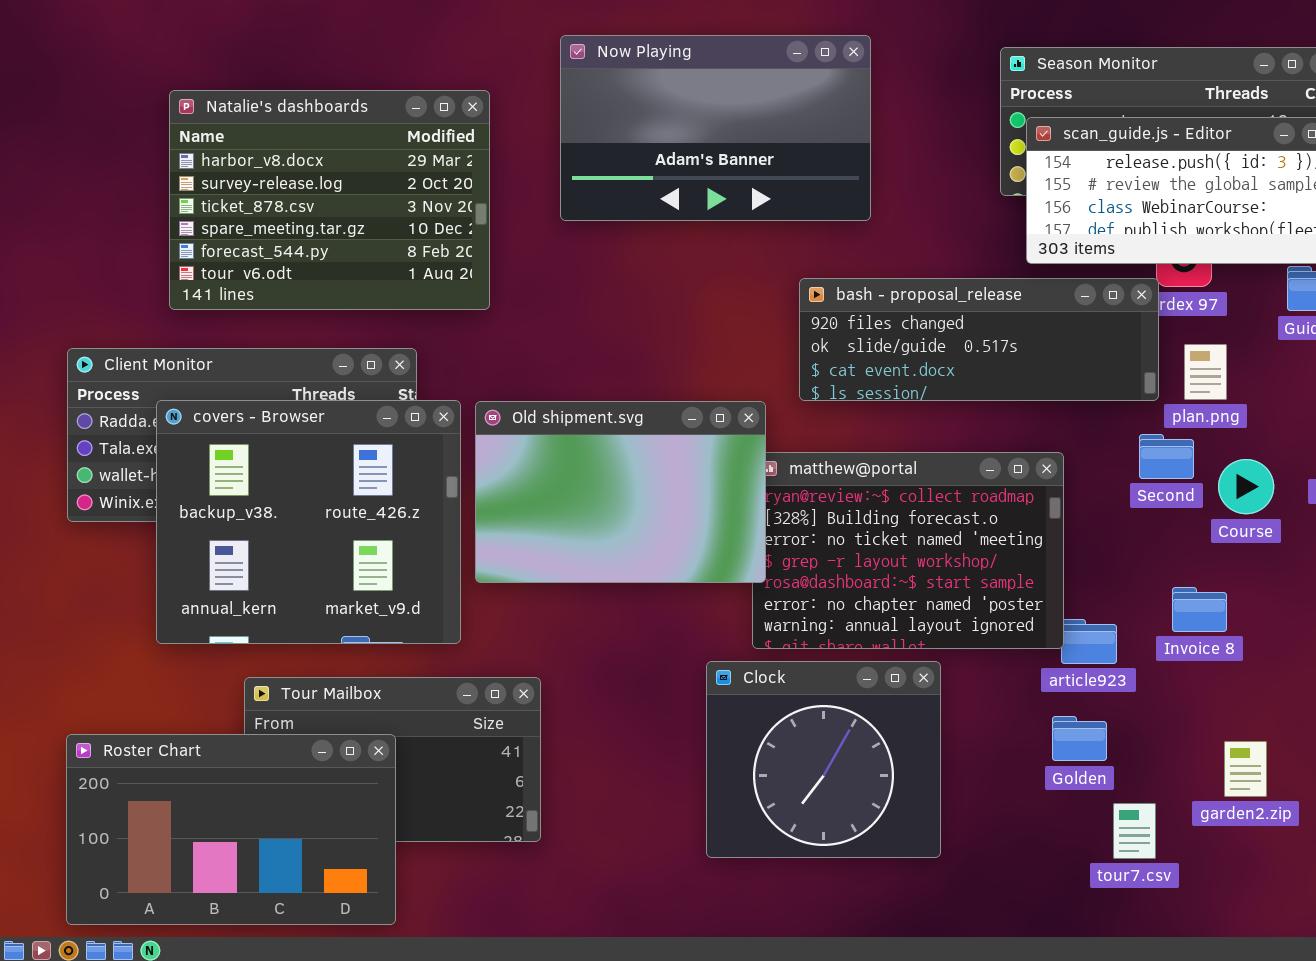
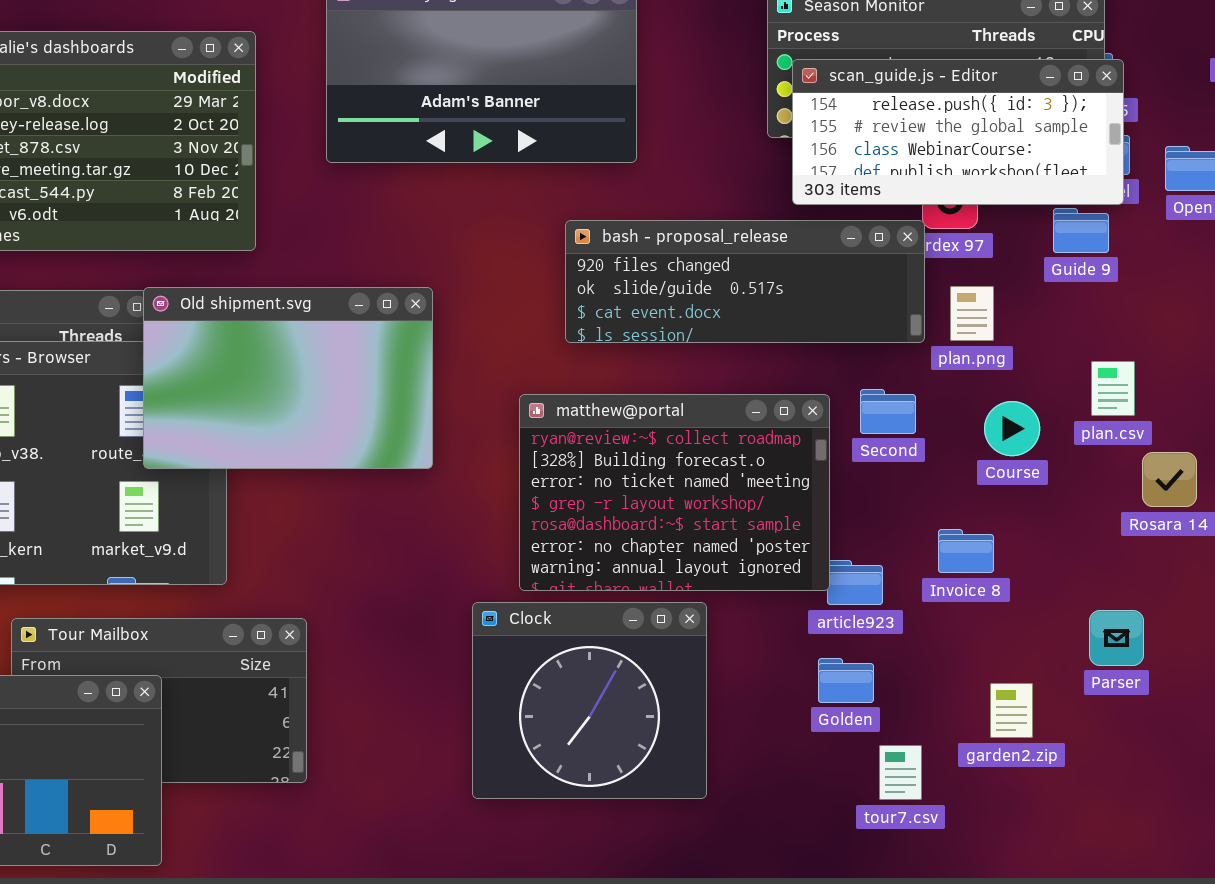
Old shipment.svg: [475,401,766,583] -> [143,287,433,469], moved
Second: [1139,434,1194,479] -> [860,389,916,434], moved

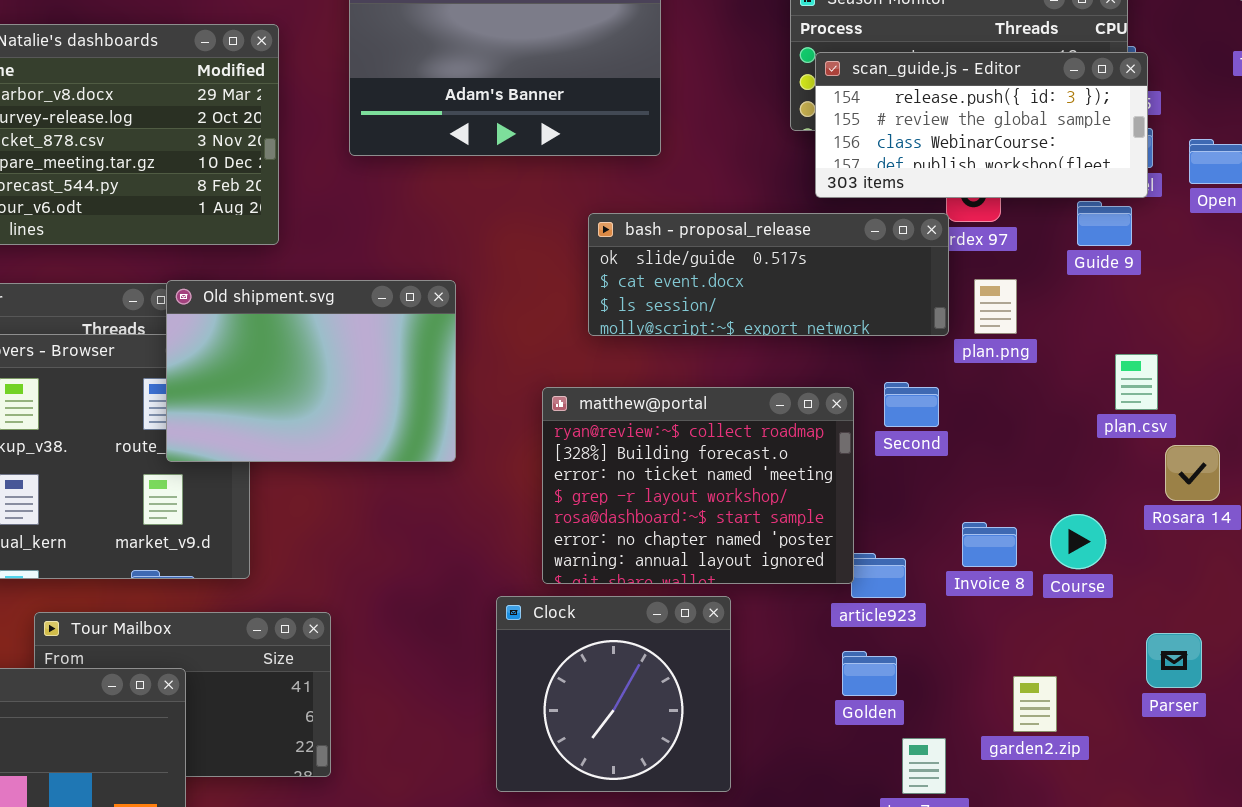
bash - proposal_release: [565,220,925,343] -> [588,213,949,336], scrolled down 1 row
Course: [984,401,1040,456] -> [1050,514,1106,569], moved
Parser: [1089,610,1144,666] -> [1146,633,1202,688], moved

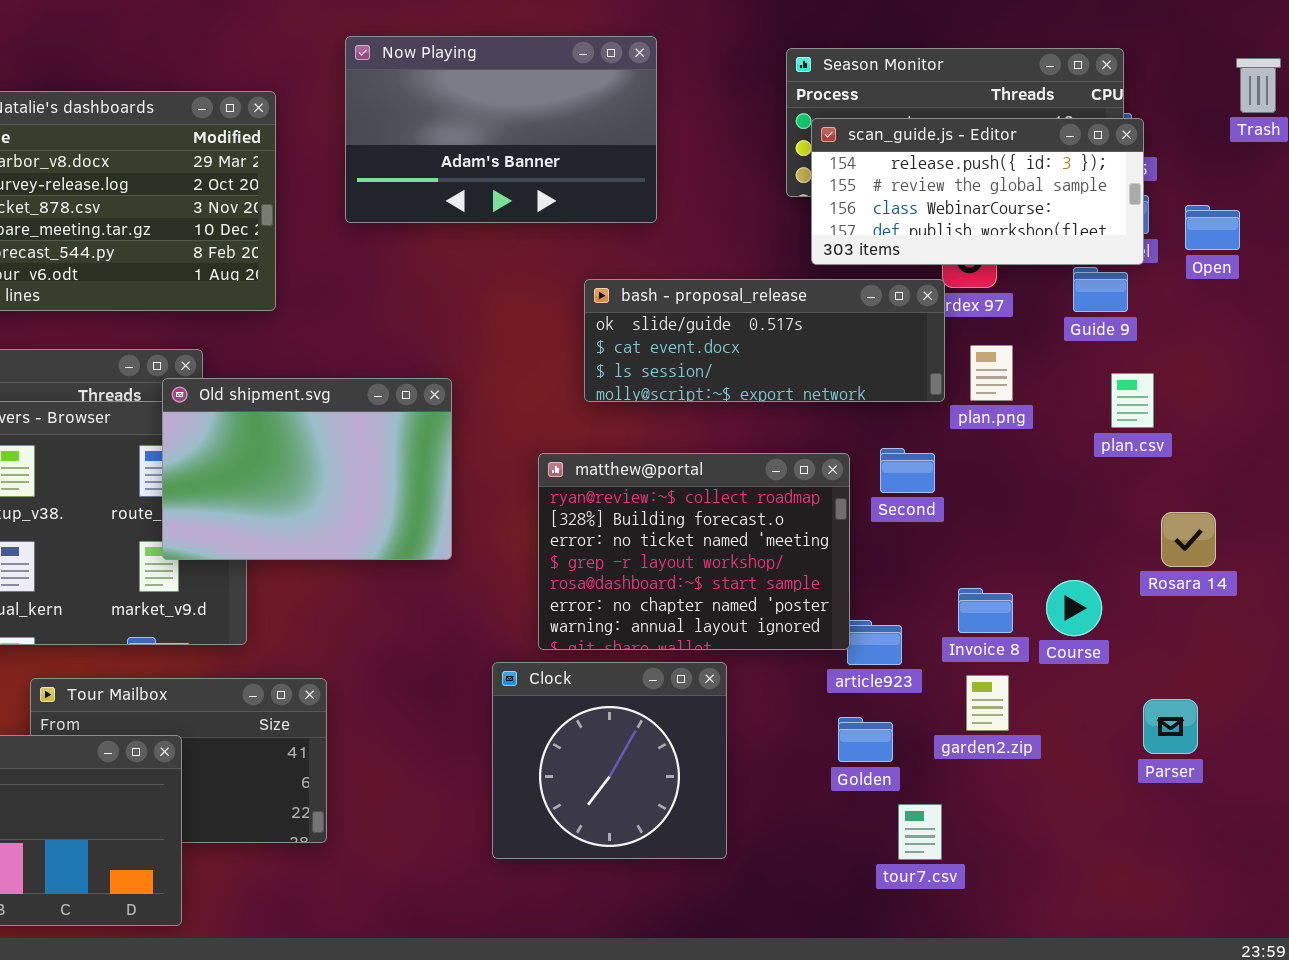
Old shipment.svg: [166,280,456,462] -> [162,378,452,560], moved
plan.csv: [1115,354,1158,410] -> [1111,373,1154,428], moved
garden2.zip: [1013,676,1057,732] -> [966,675,1009,731], moved

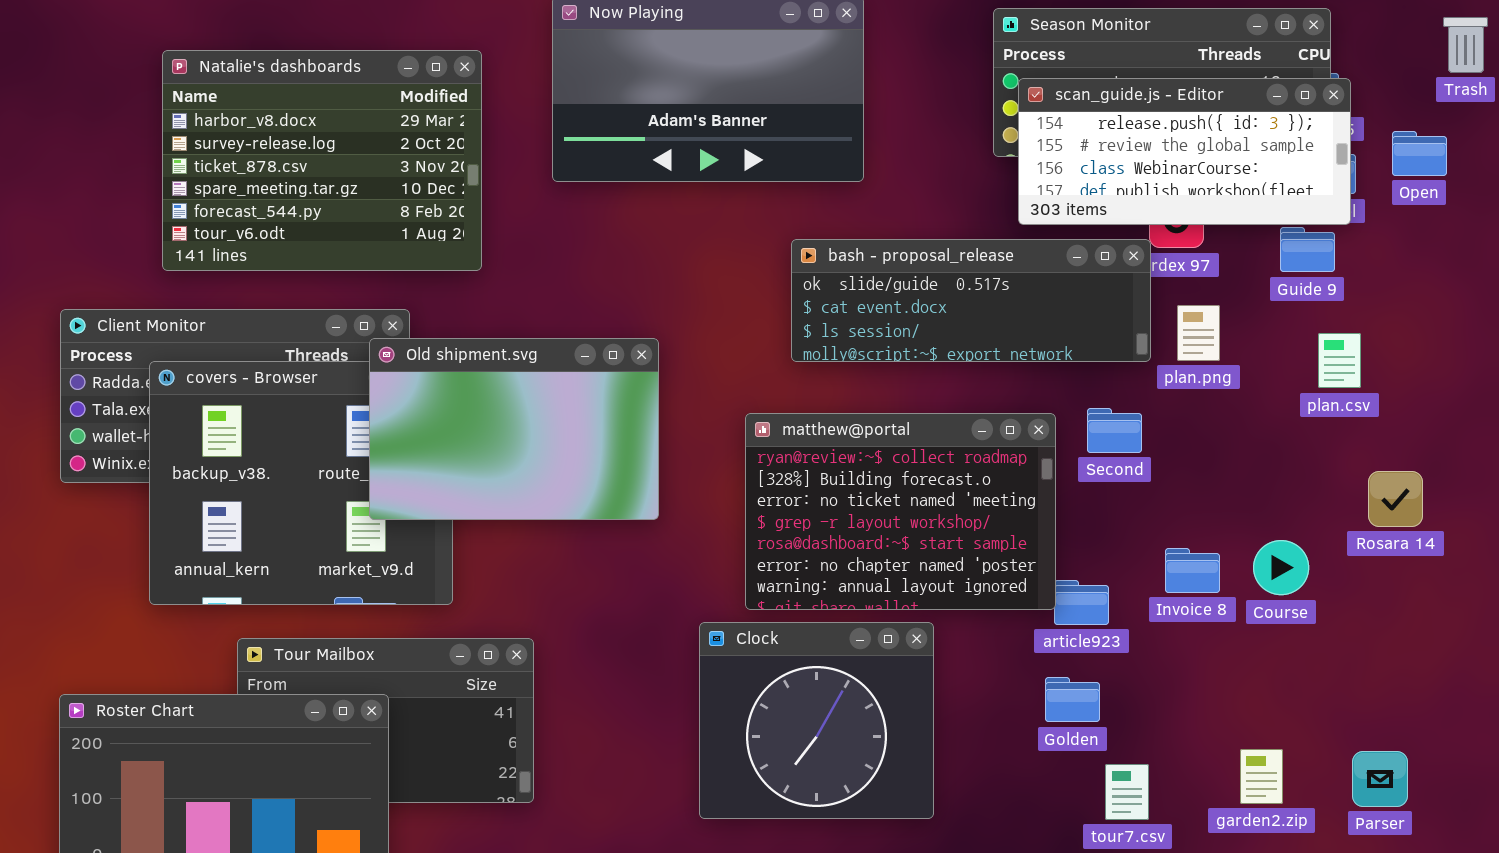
Open: [1185,205,1240,250] -> [1392,131,1447,176], moved
garden2.zip: [966,675,1009,731] -> [1240,749,1283,804], moved
Parser: [1143,699,1198,754] -> [1352,751,1408,807], moved

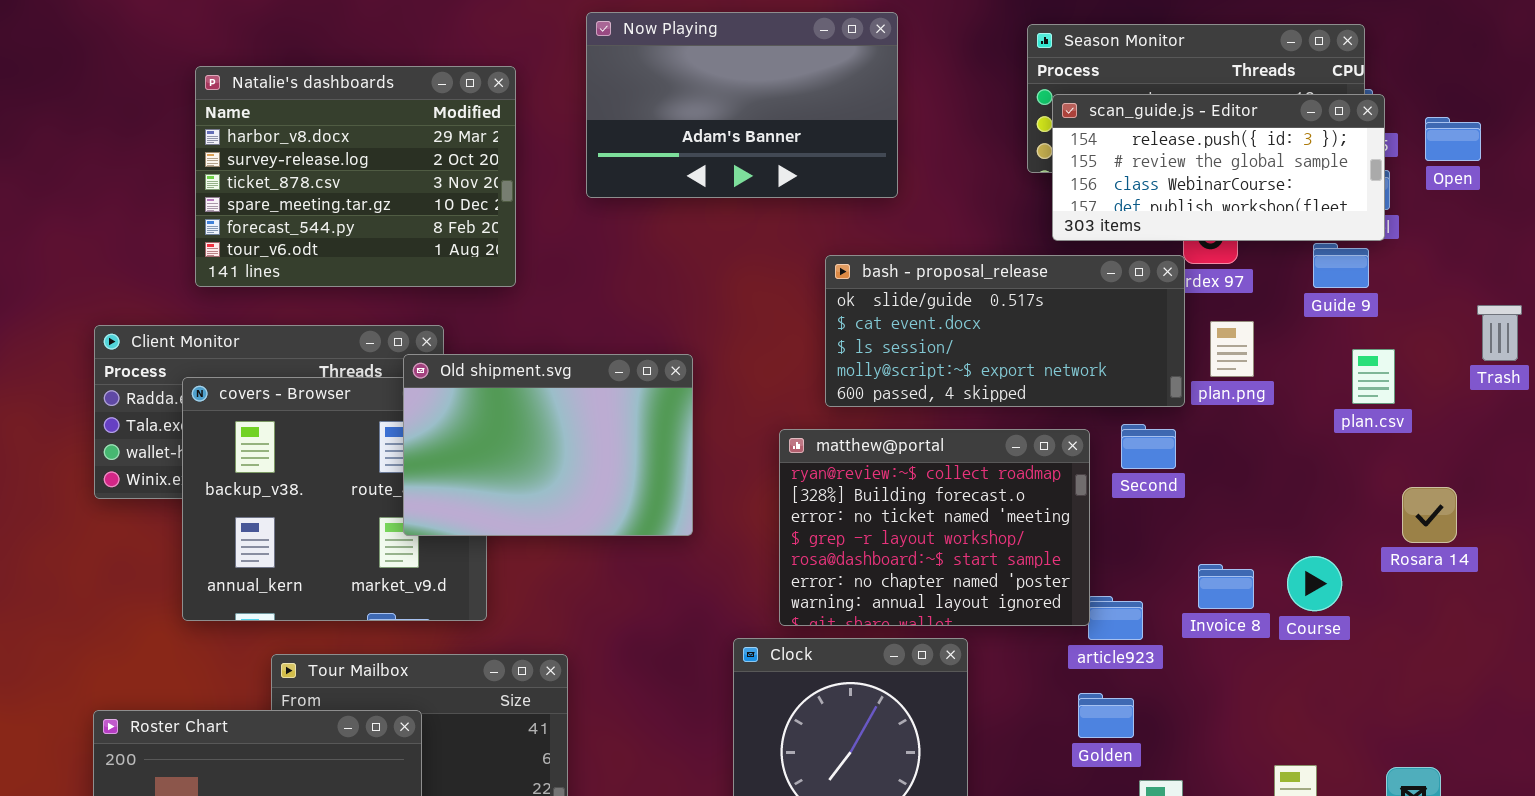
Trash: [1443,17,1488,73] -> [1477,305,1522,361], moved
Open: [1392,131,1447,176] -> [1425,117,1481,161], moved
bash - proposal_release: [791,239,1151,362] -> [825,255,1185,407], resized

